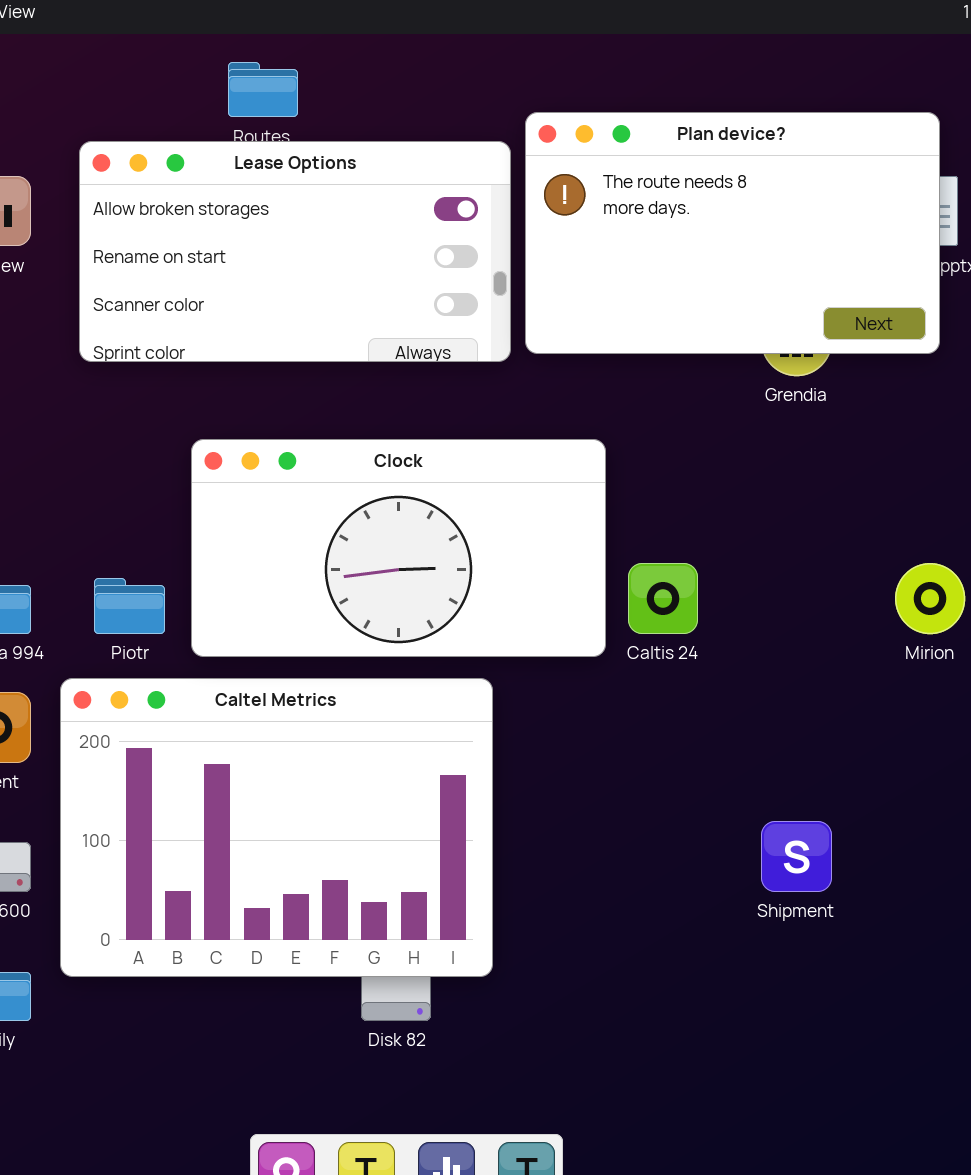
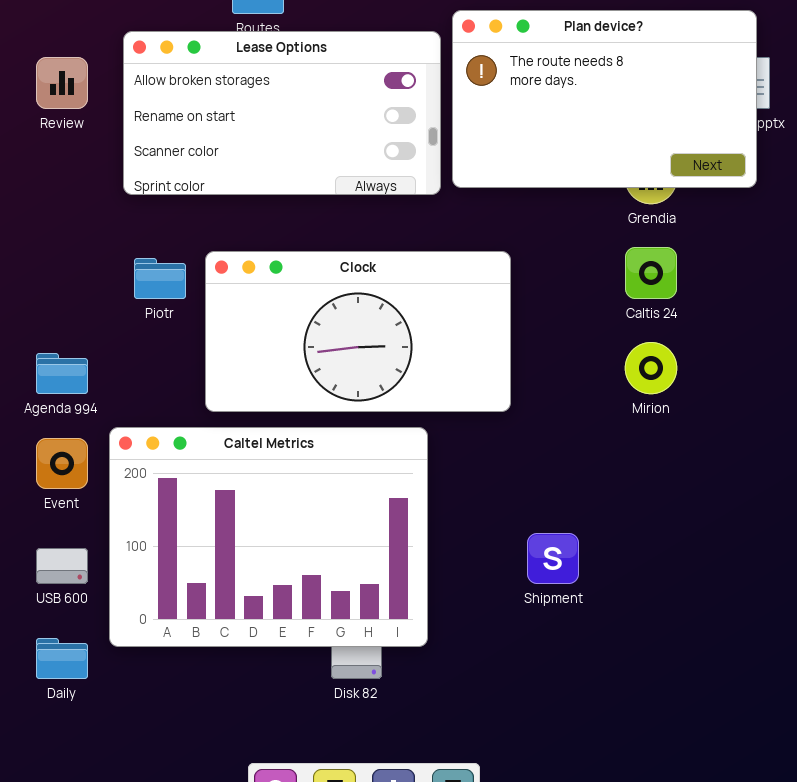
Caltis 24: [628,563,698,634] -> [625,247,677,299], moved
Mirion: [895,563,965,634] -> [625,342,677,394], moved
Piotr: [94,578,165,634] -> [134,258,186,299], moved
Shipment: [761,821,832,892] -> [527,533,579,584], moved

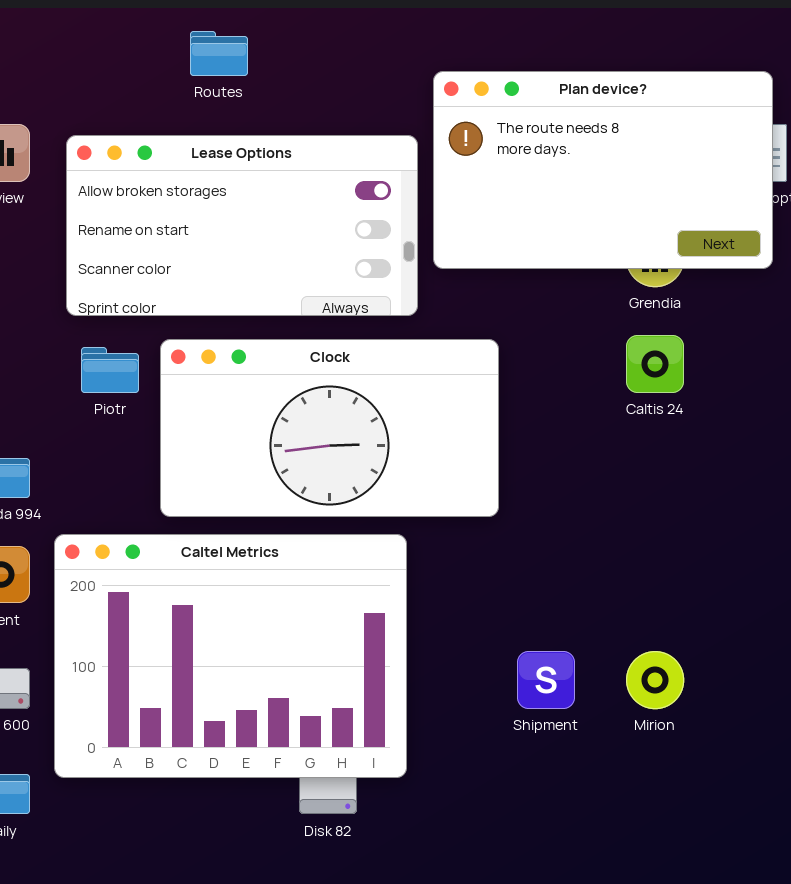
Lease Options: [123,31,441,195] -> [66,135,418,316], moved
Mirion: [625,342,677,394] -> [626,651,684,709], moved

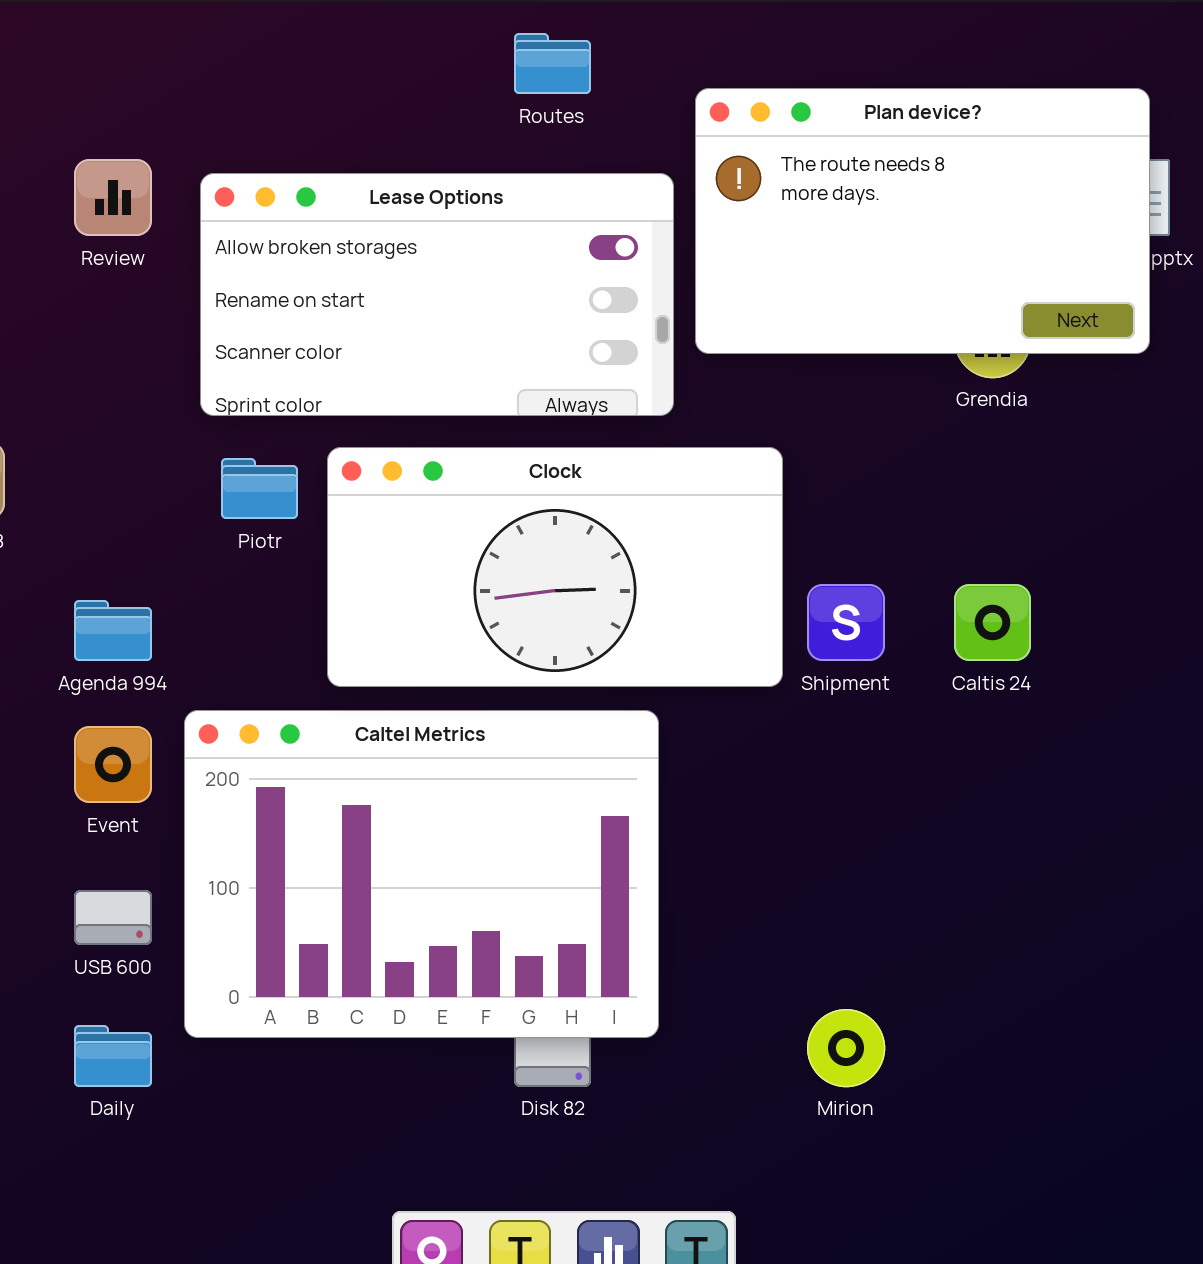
Routes: [190,31,248,76] -> [514,33,591,94], moved
Caltis 24: [626,335,684,393] -> [954,584,1031,661], moved
Shipment: [517,651,575,709] -> [807,584,885,661], moved
Mirion: [626,651,684,709] -> [807,1009,885,1087], moved

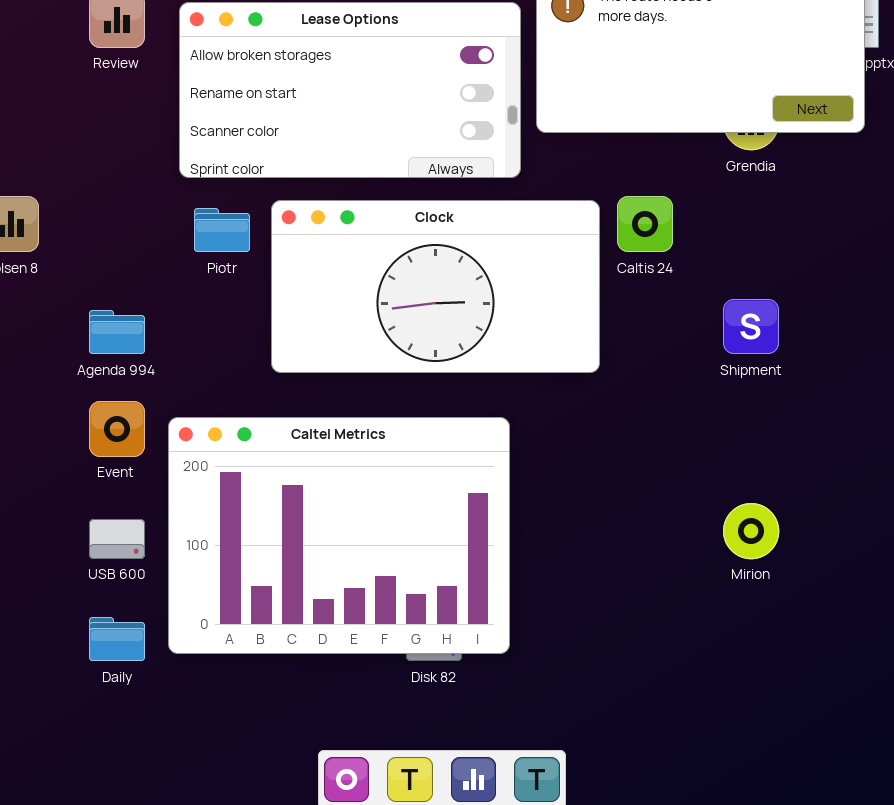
Shipment: [807,584,885,661] -> [723,299,779,354], moved
Caltis 24: [954,584,1031,661] -> [617,196,673,252], moved
Caltel Metrics: [184,710,659,1038] -> [168,417,510,654], moved
Mirion: [807,1009,885,1087] -> [723,503,779,559], moved

